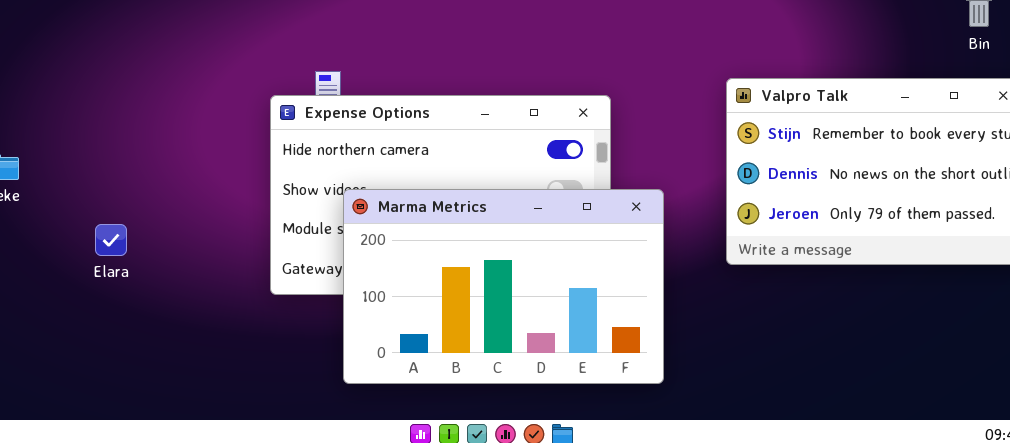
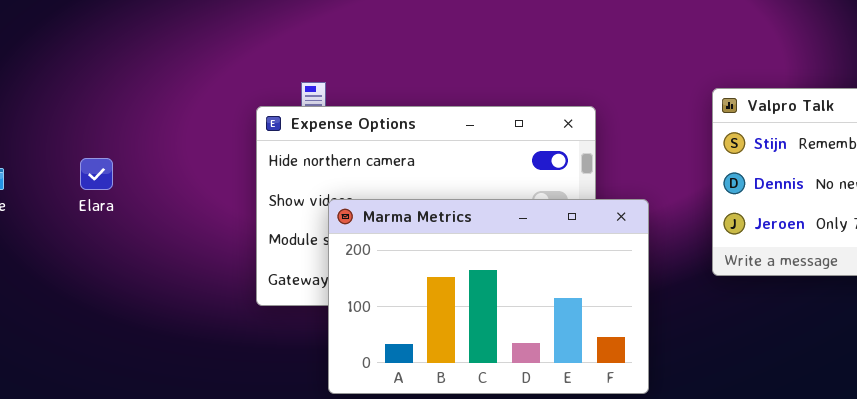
Elara: [95,224,127,256] -> [80,158,113,190], moved

